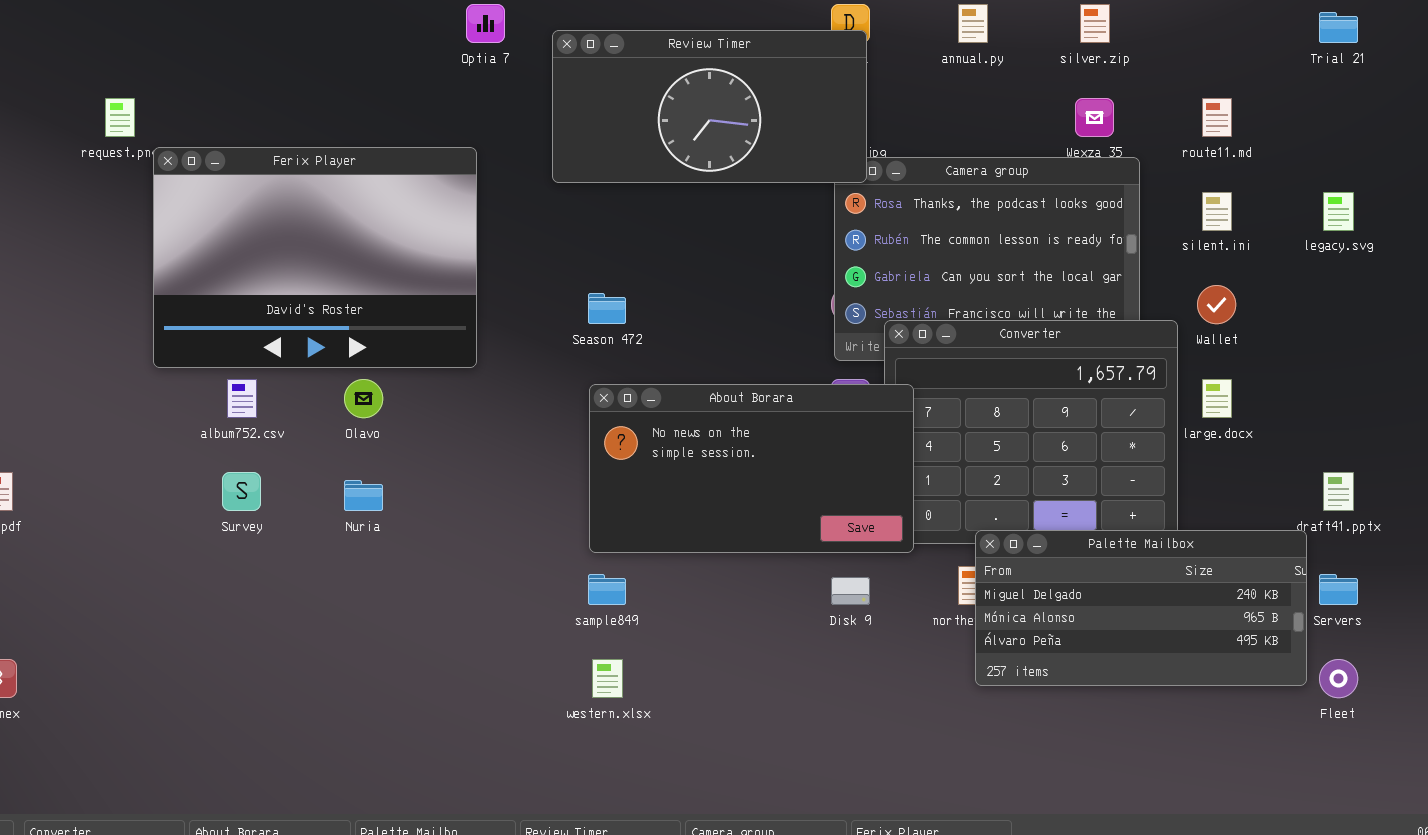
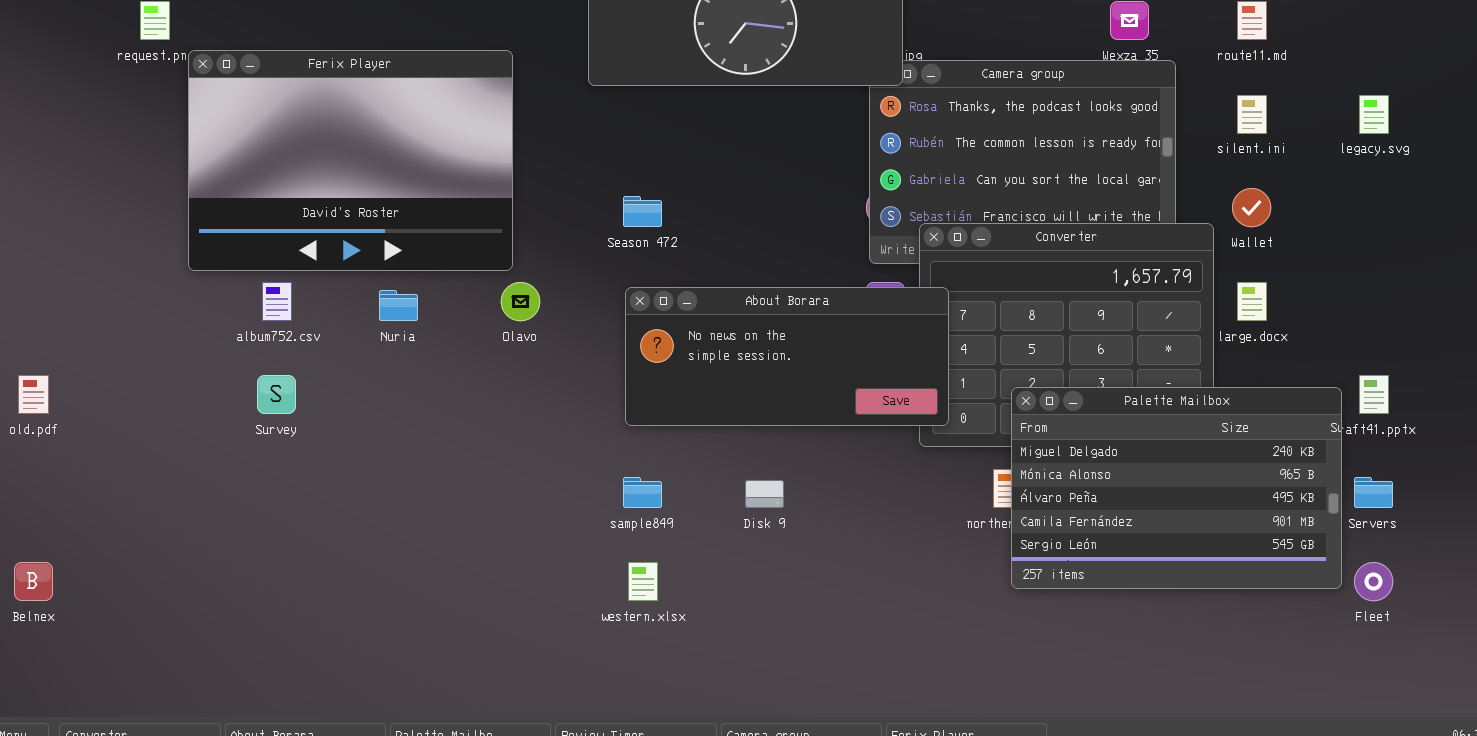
Olavo: [344,379,383,418] -> [501,282,540,321], moved
About Borara: [589,384,914,553] -> [625,287,949,426], resized
Nuria: [344,480,383,511] -> [379,290,418,321], moved
Palette Mailbox: [975,530,1307,686] -> [1011,387,1342,589], resized
Disk 9: [831,577,870,605] -> [745,480,784,508], moved

